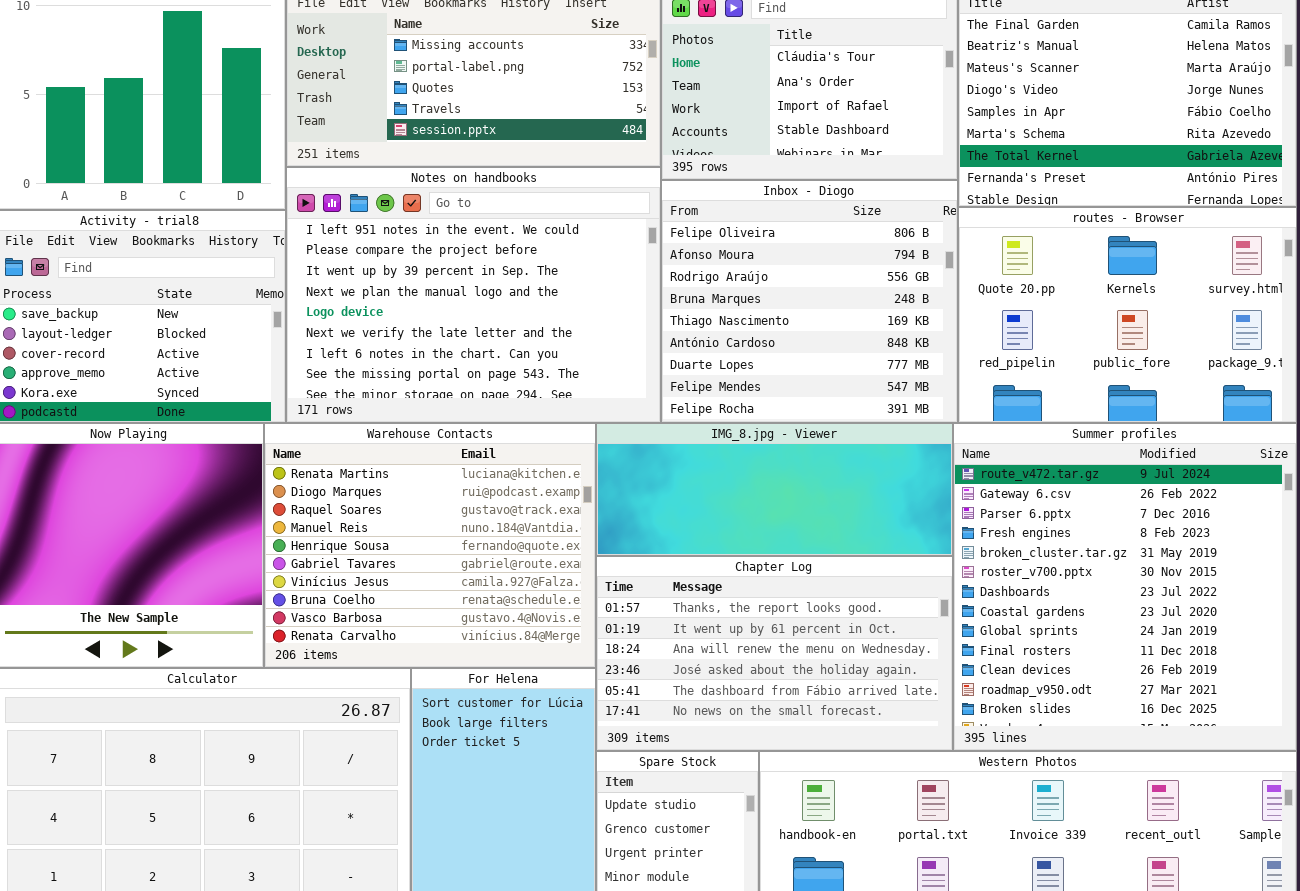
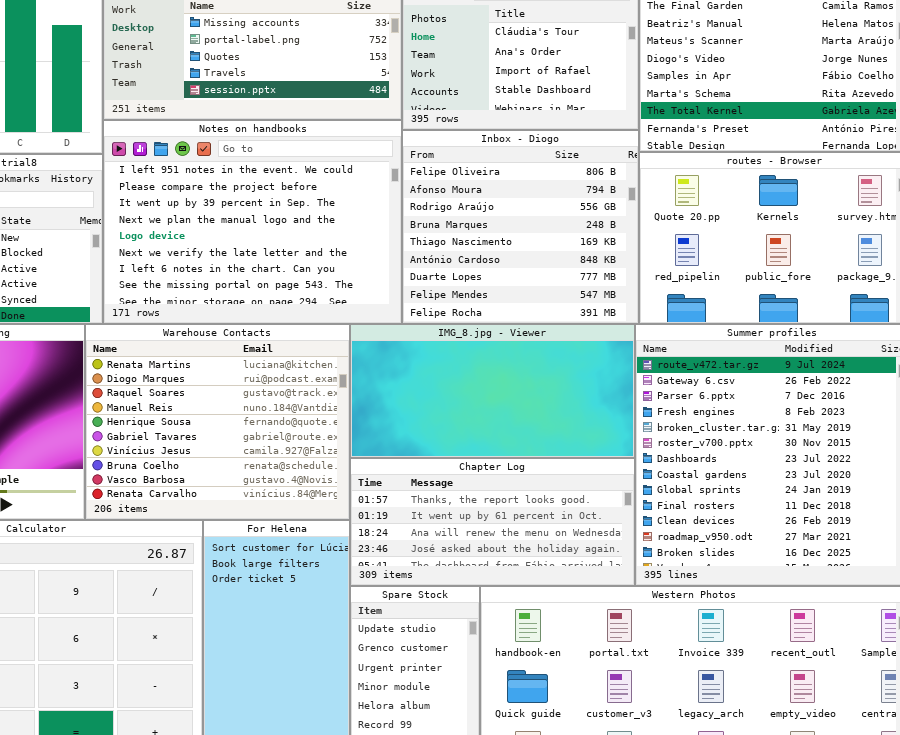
IMG_8.jpg - Viewer: [596,423,953,556] -> [350,324,635,458], resized
Chapter Log: [596,556,953,751] -> [350,458,635,586], resized

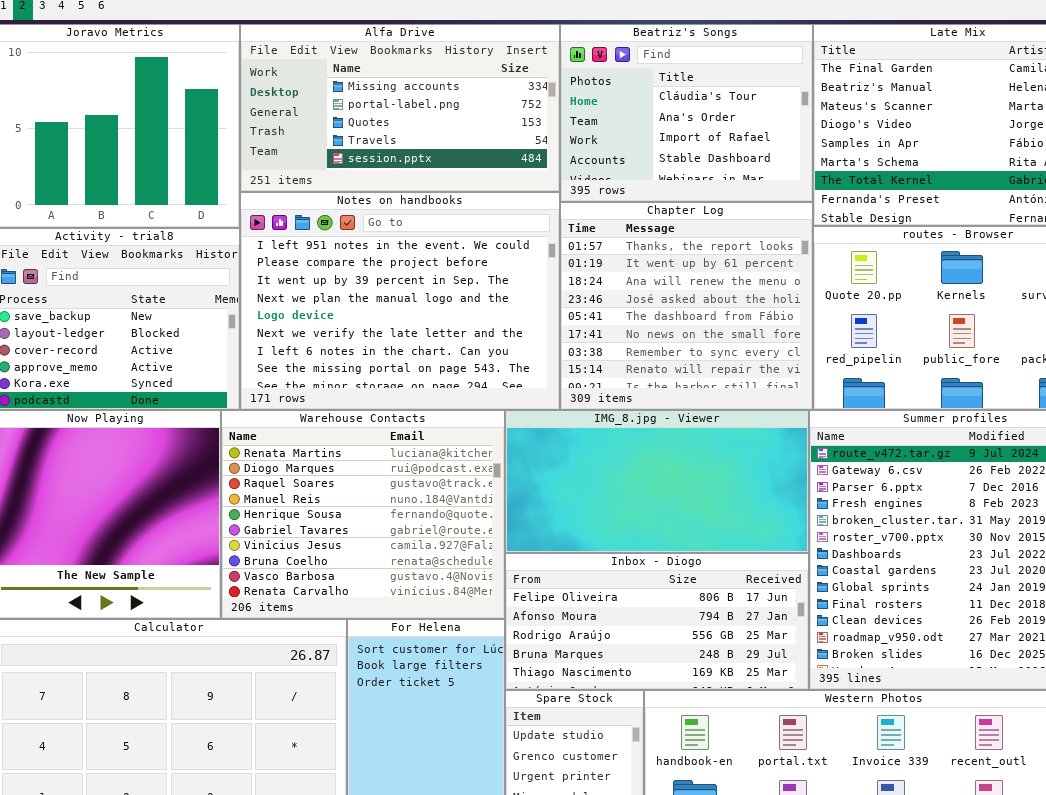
Inbox - Diogo: [402,130,639,324] -> [505,553,809,690], moved, resized
Chapter Log: [350,458,635,586] -> [560,202,813,410], moved, resized

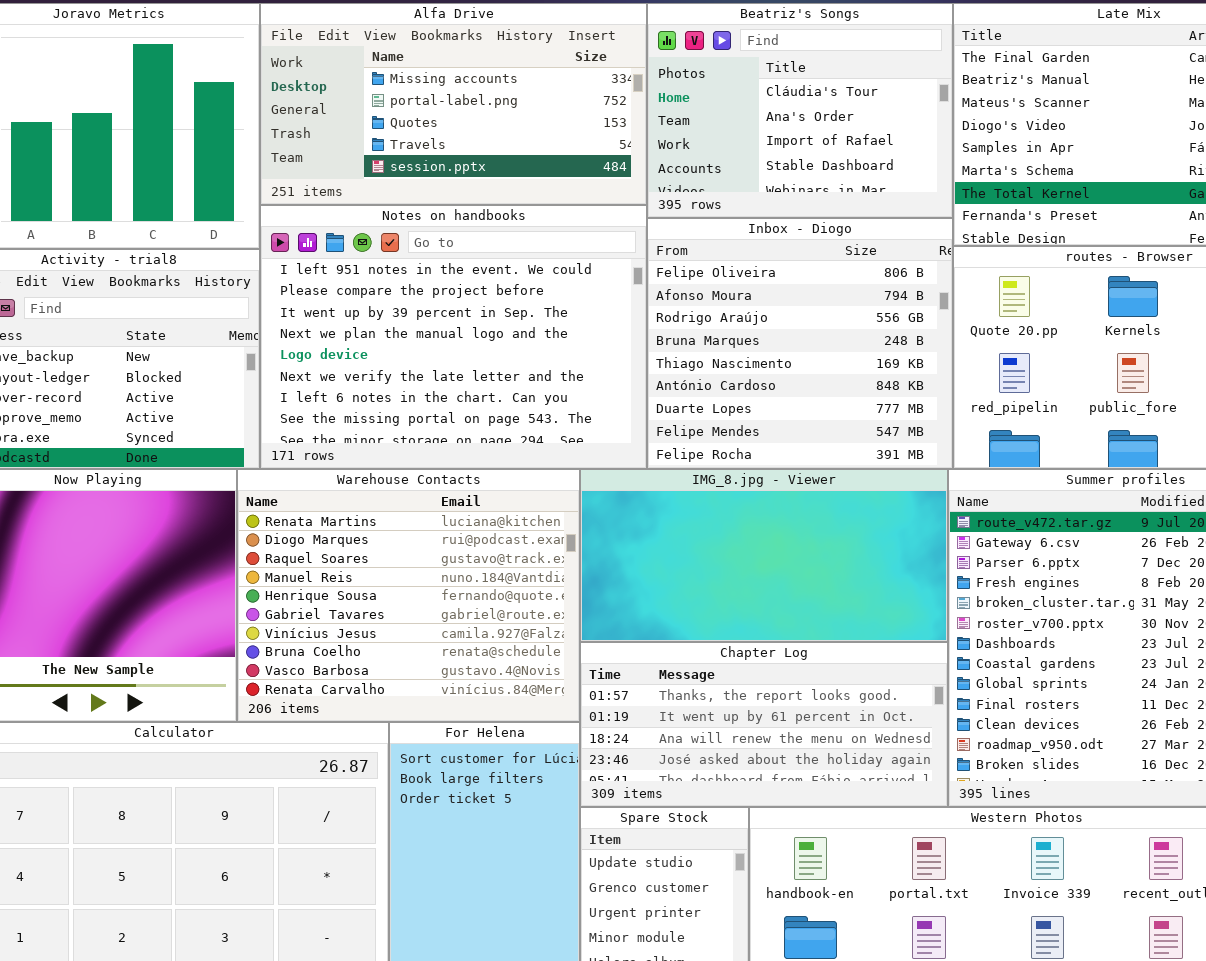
Chapter Log: [560,202,813,410] -> [580,642,948,807], moved, resized
Inbox - Diogo: [505,553,809,690] -> [647,218,953,469], moved, resized

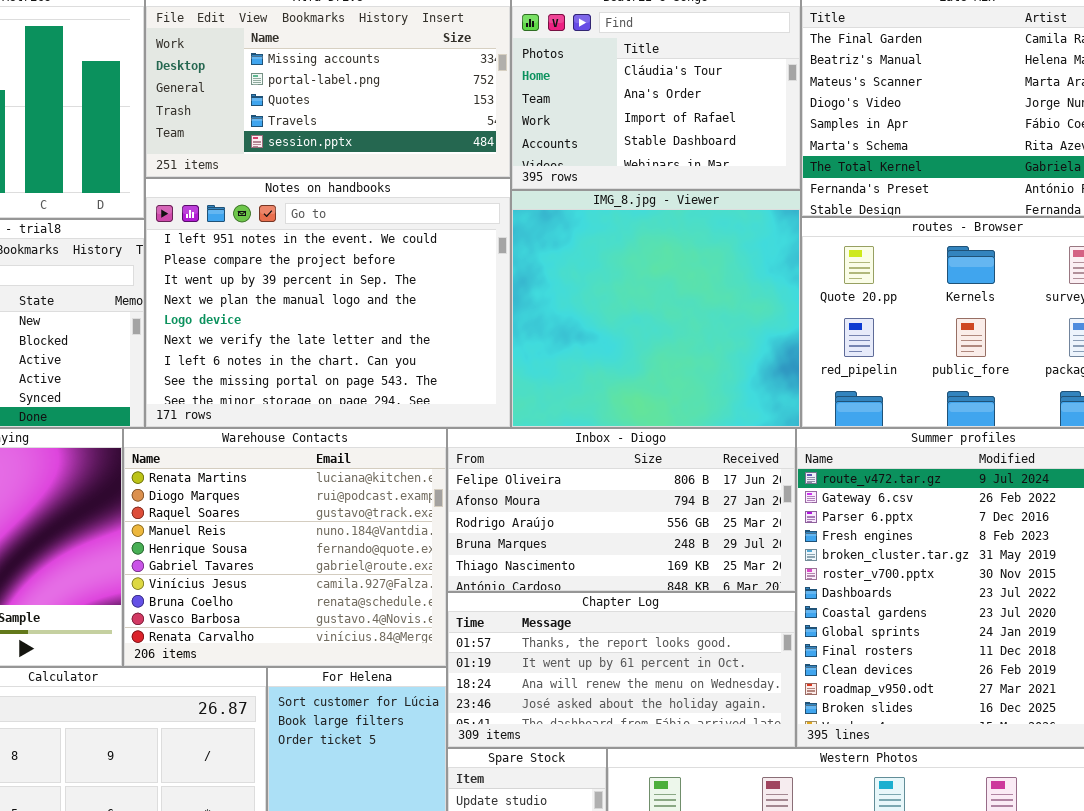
Inbox - Diogo: [647,218,953,469] -> [447,428,796,592], moved, resized
IMG_8.jpg - Viewer: [580,469,948,642] -> [511,190,801,428], moved, resized

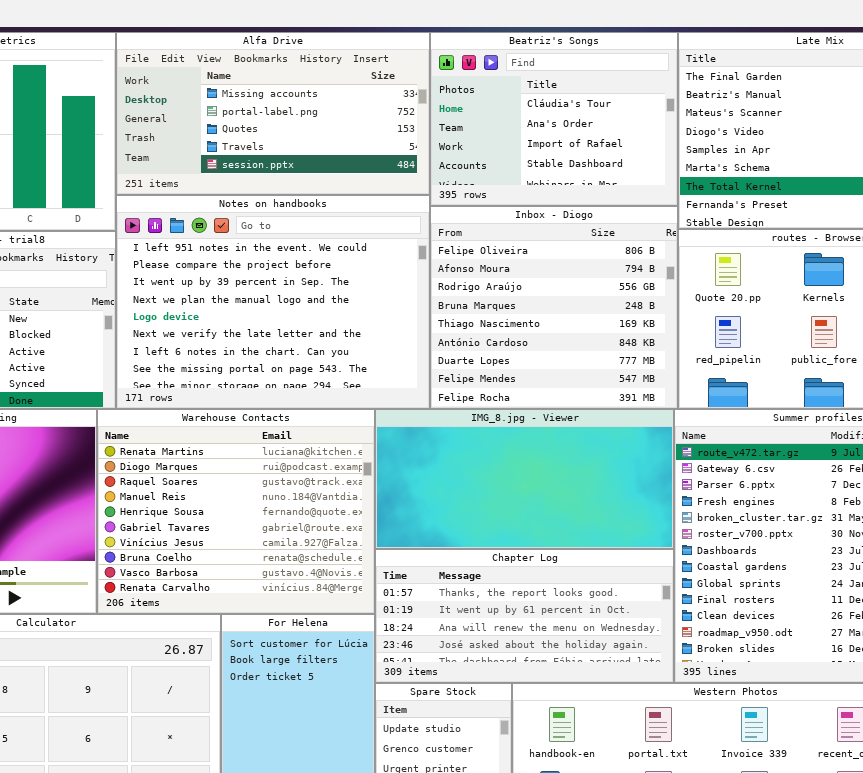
IMG_8.jpg - Viewer: [511,190,801,428] -> [375,409,674,549], moved, resized
Inbox - Diogo: [447,428,796,592] -> [430,206,678,409], moved, resized

